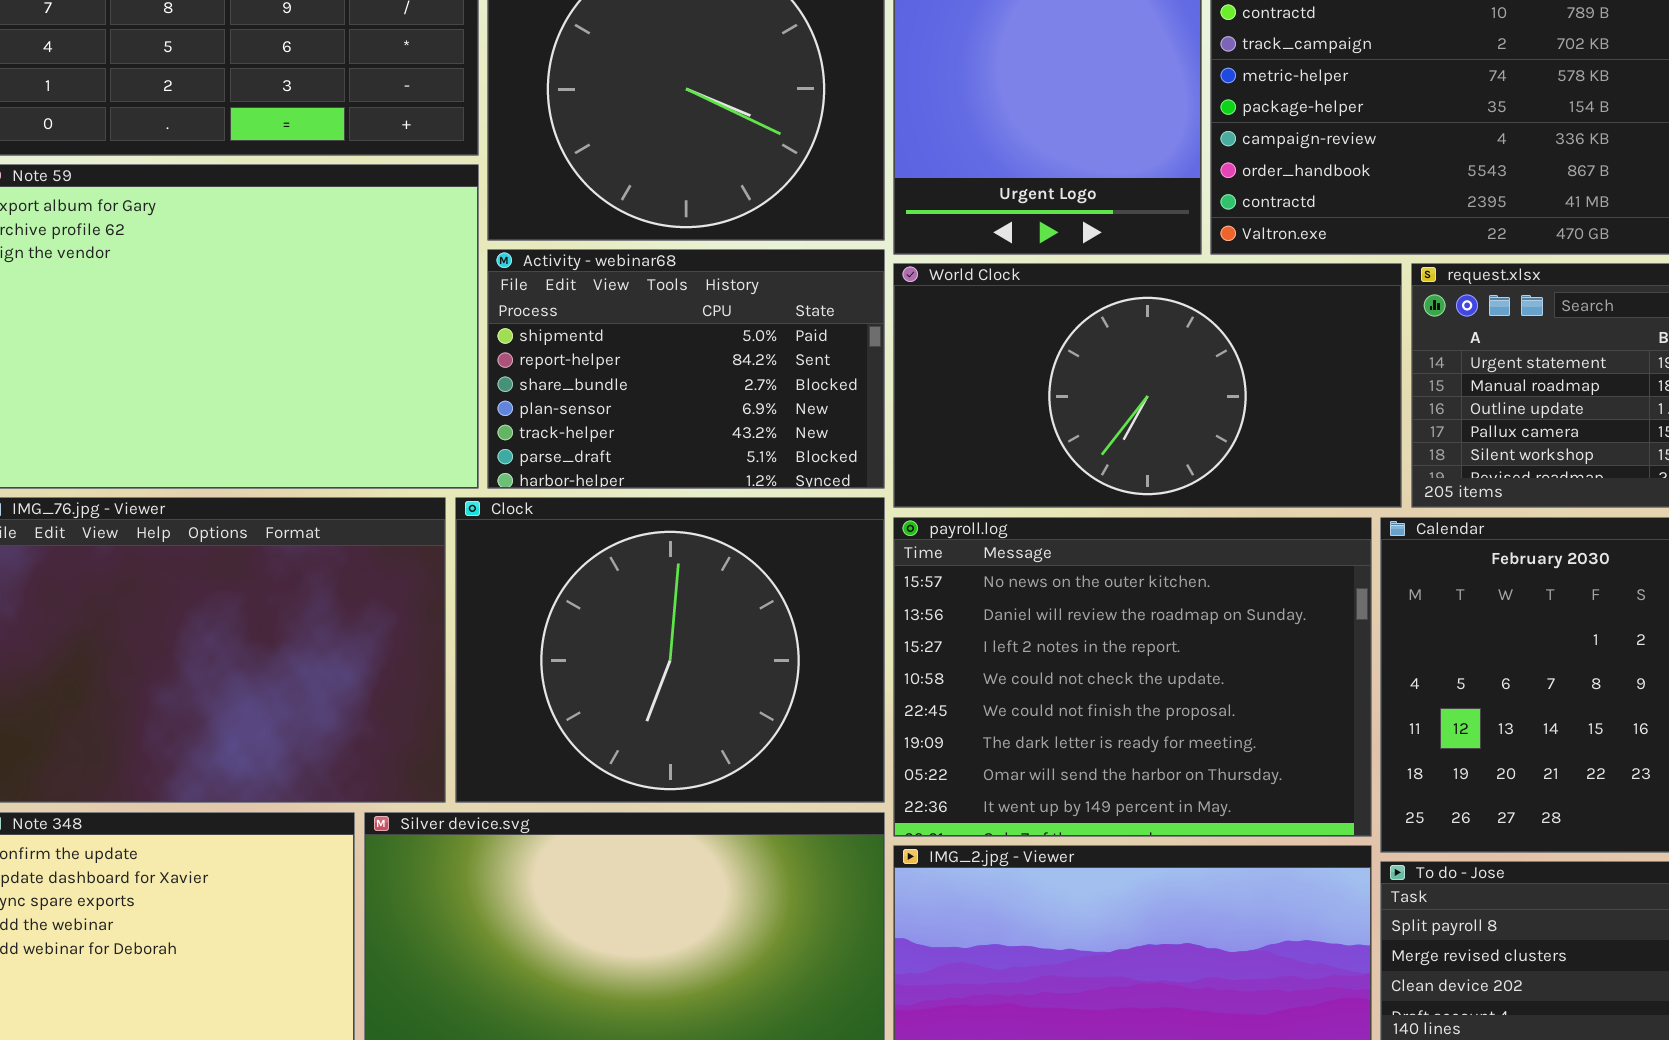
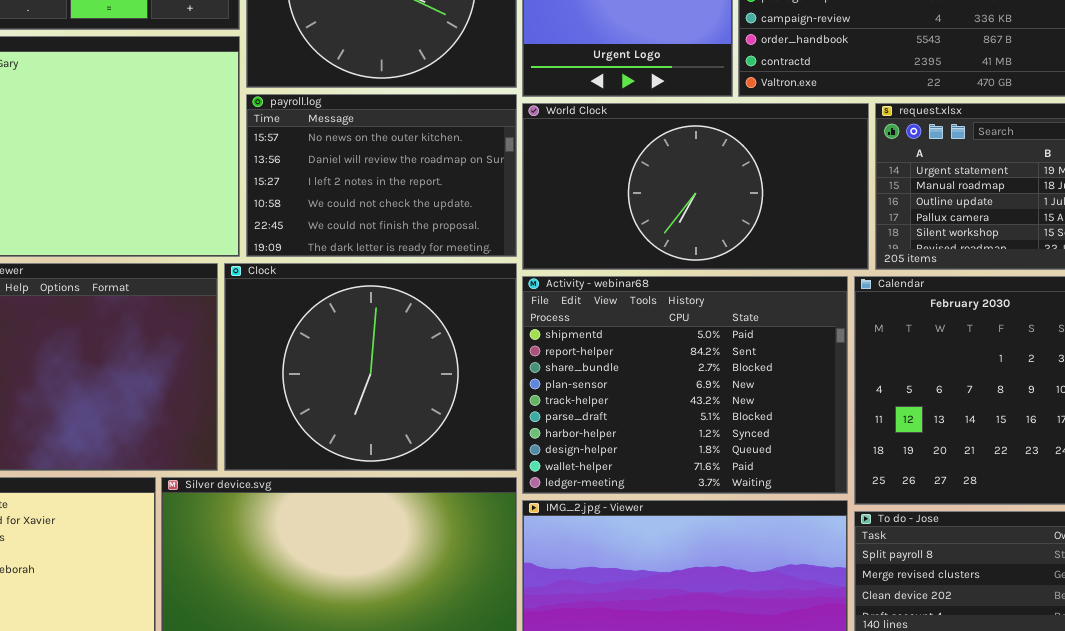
Activity - webinar68: [487,249,885,489] -> [522,276,848,494], moved, resized
payroll.log: [893,517,1372,837] -> [246,94,517,257], moved, resized

